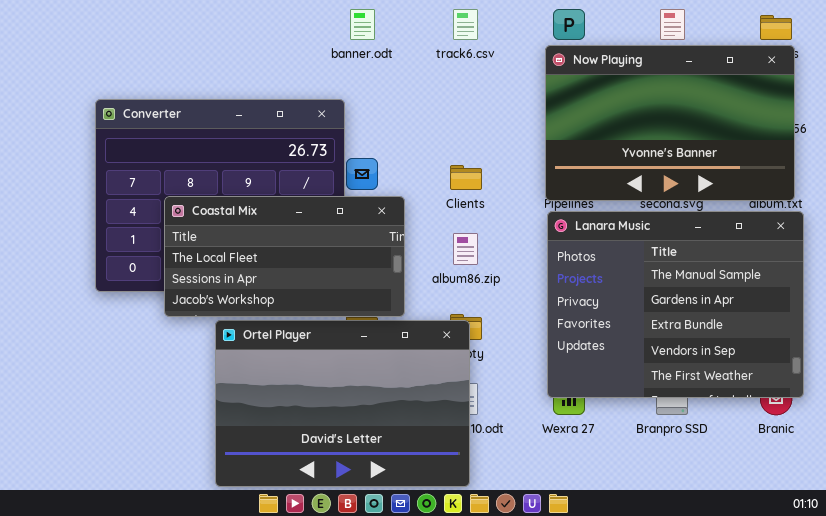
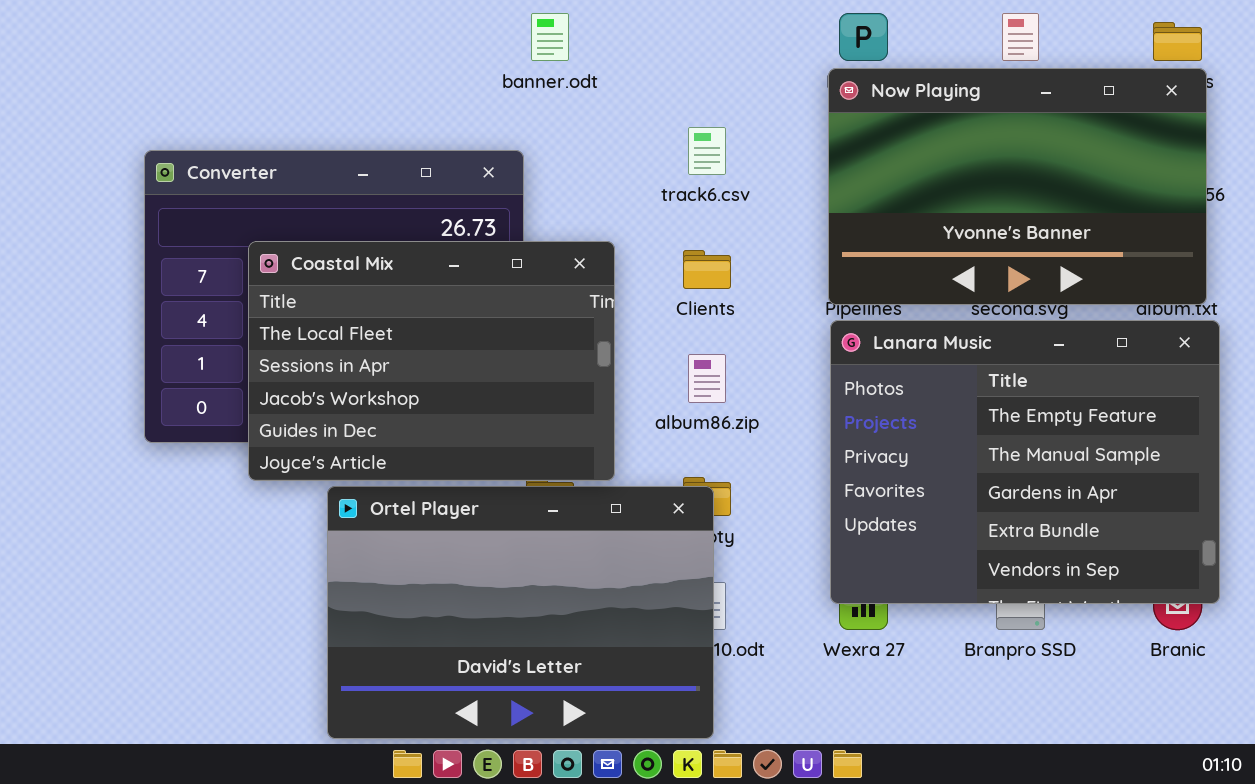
track6.csv: [453,9,478,40] -> [688,127,726,175], moved
Coastal Mix: [164,196,405,317] -> [248,241,615,481], resized
Lanara Music: [547,211,804,398] -> [830,320,1220,604], scrolled up 1 row

